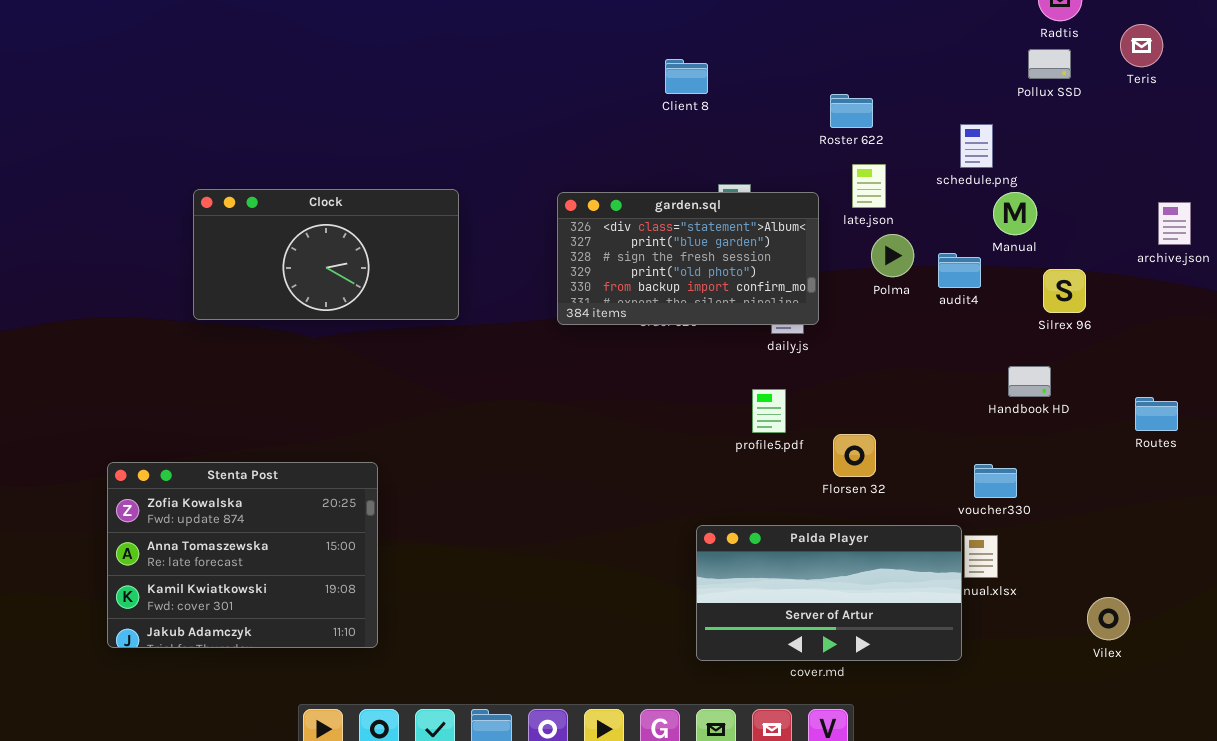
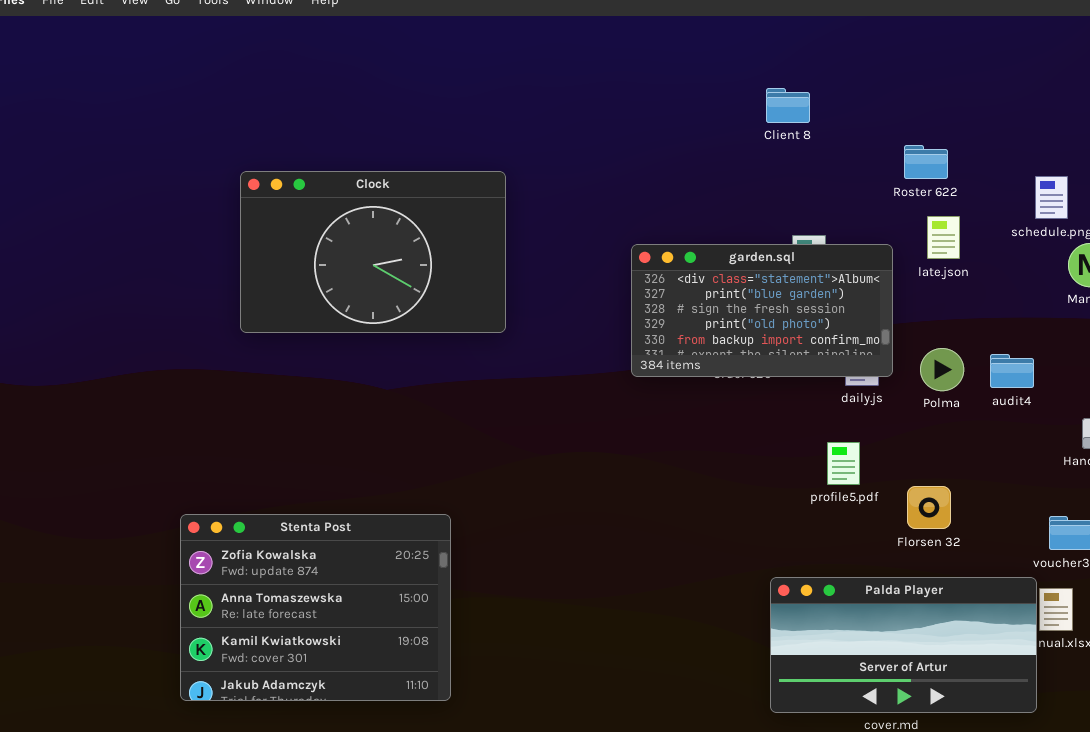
Client 8: [665,59,708,94] -> [766,88,810,123], moved
Clock: [193,189,459,320] -> [240,171,506,333], moved, resized
Polma: [871,234,914,277] -> [920,348,964,391], moved
audit4: [938,253,981,288] -> [990,354,1034,388], moved

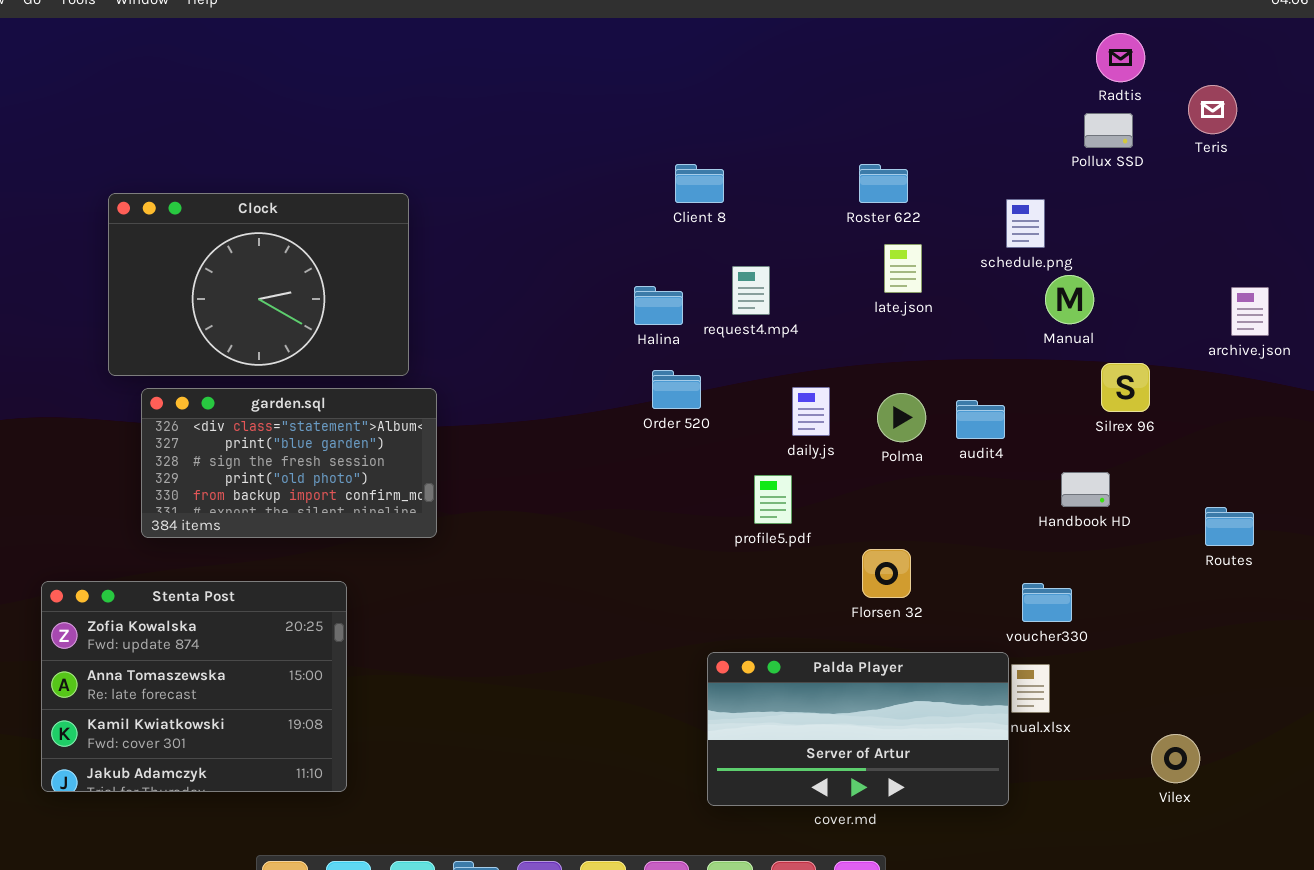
Client 8: [766,88,810,123] -> [675,164,724,203], moved
garden.sql: [631,244,893,377] -> [141,388,437,538], moved
profile5.pdf: [827,442,860,485] -> [754,475,792,524], moved

